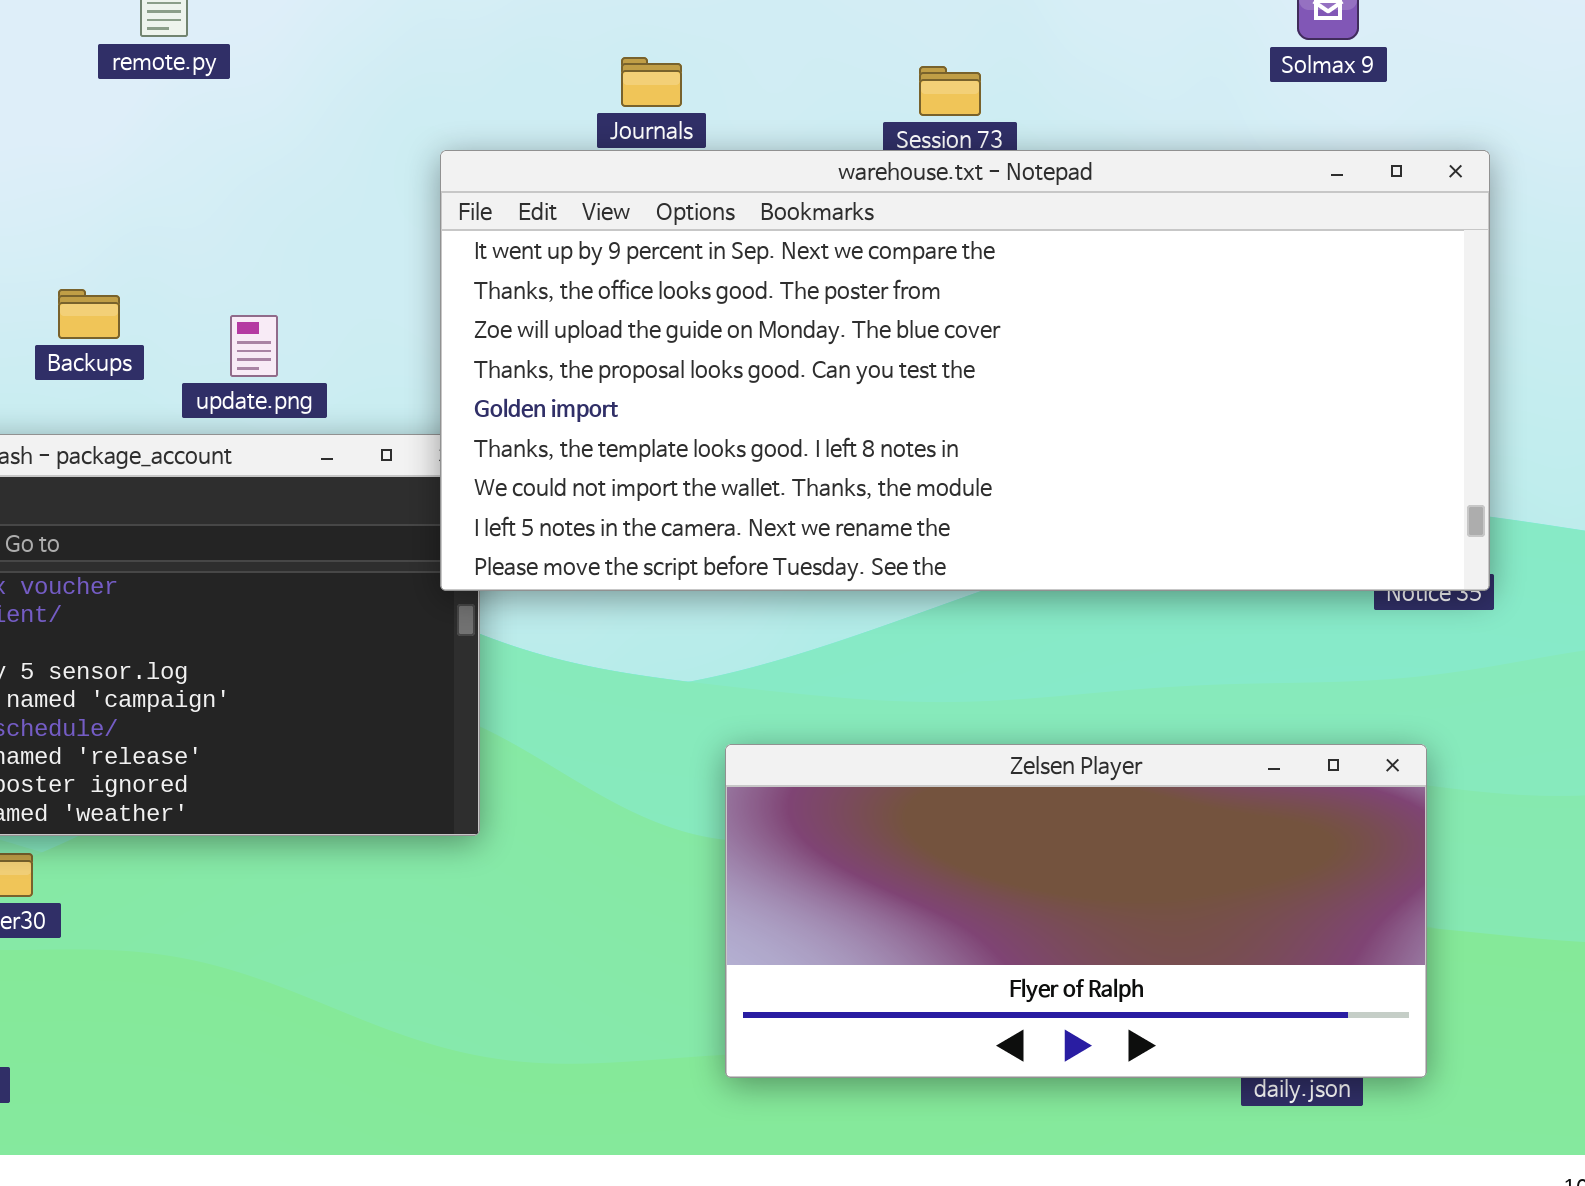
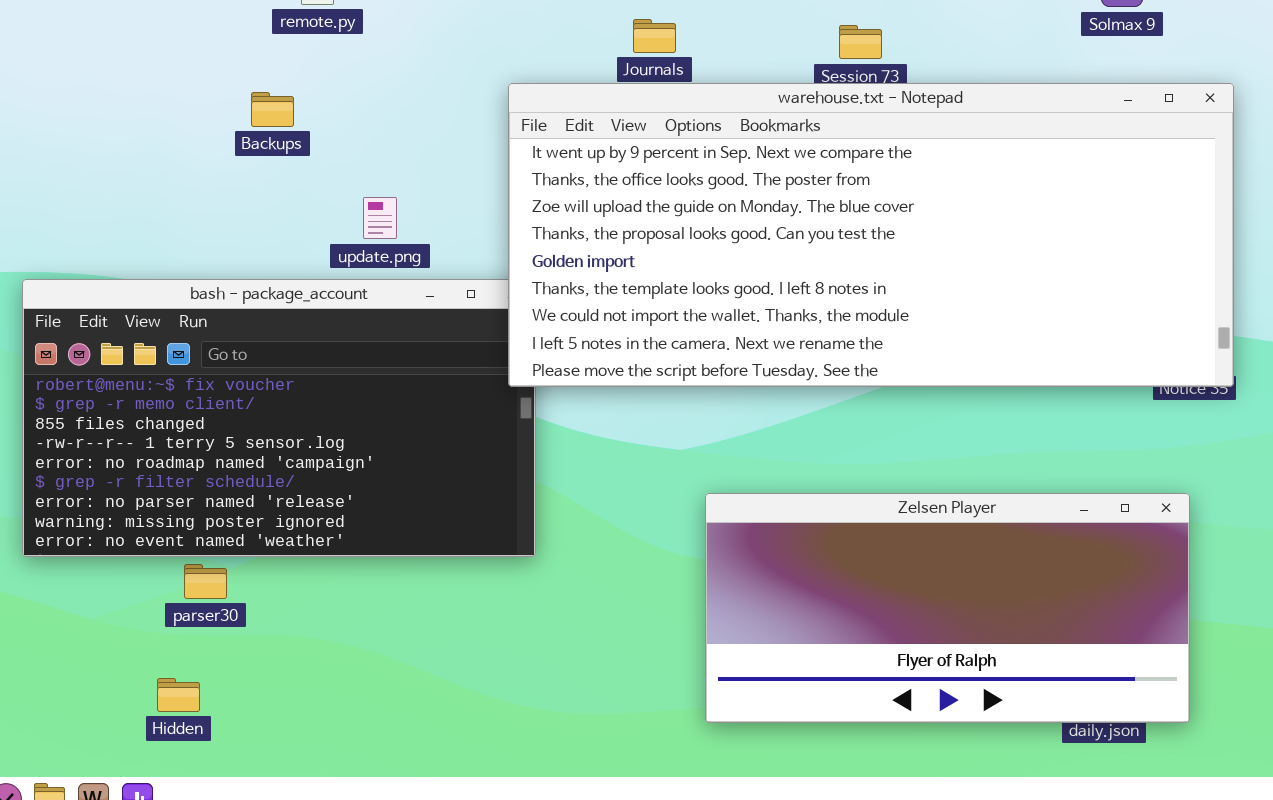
Backups: [58,289,120,339] -> [251,92,294,127], moved

